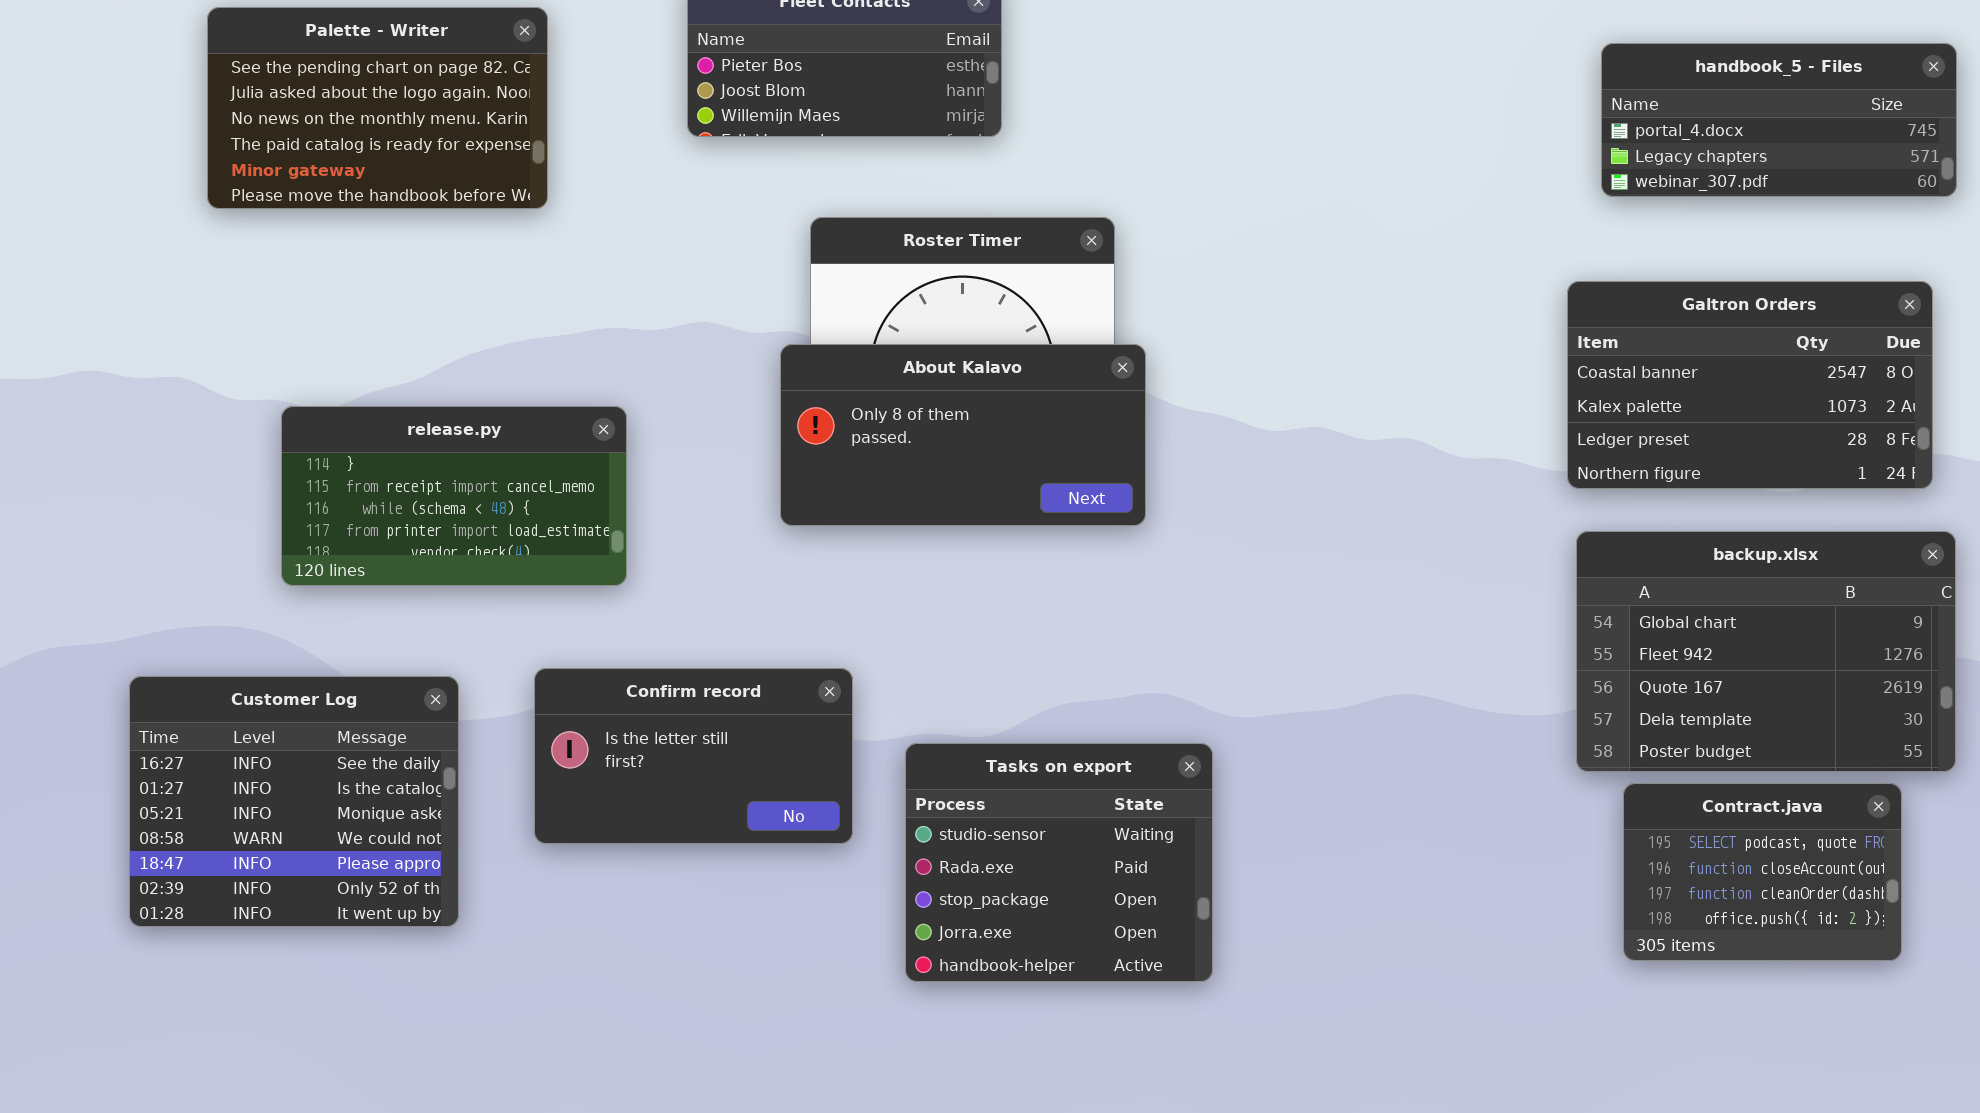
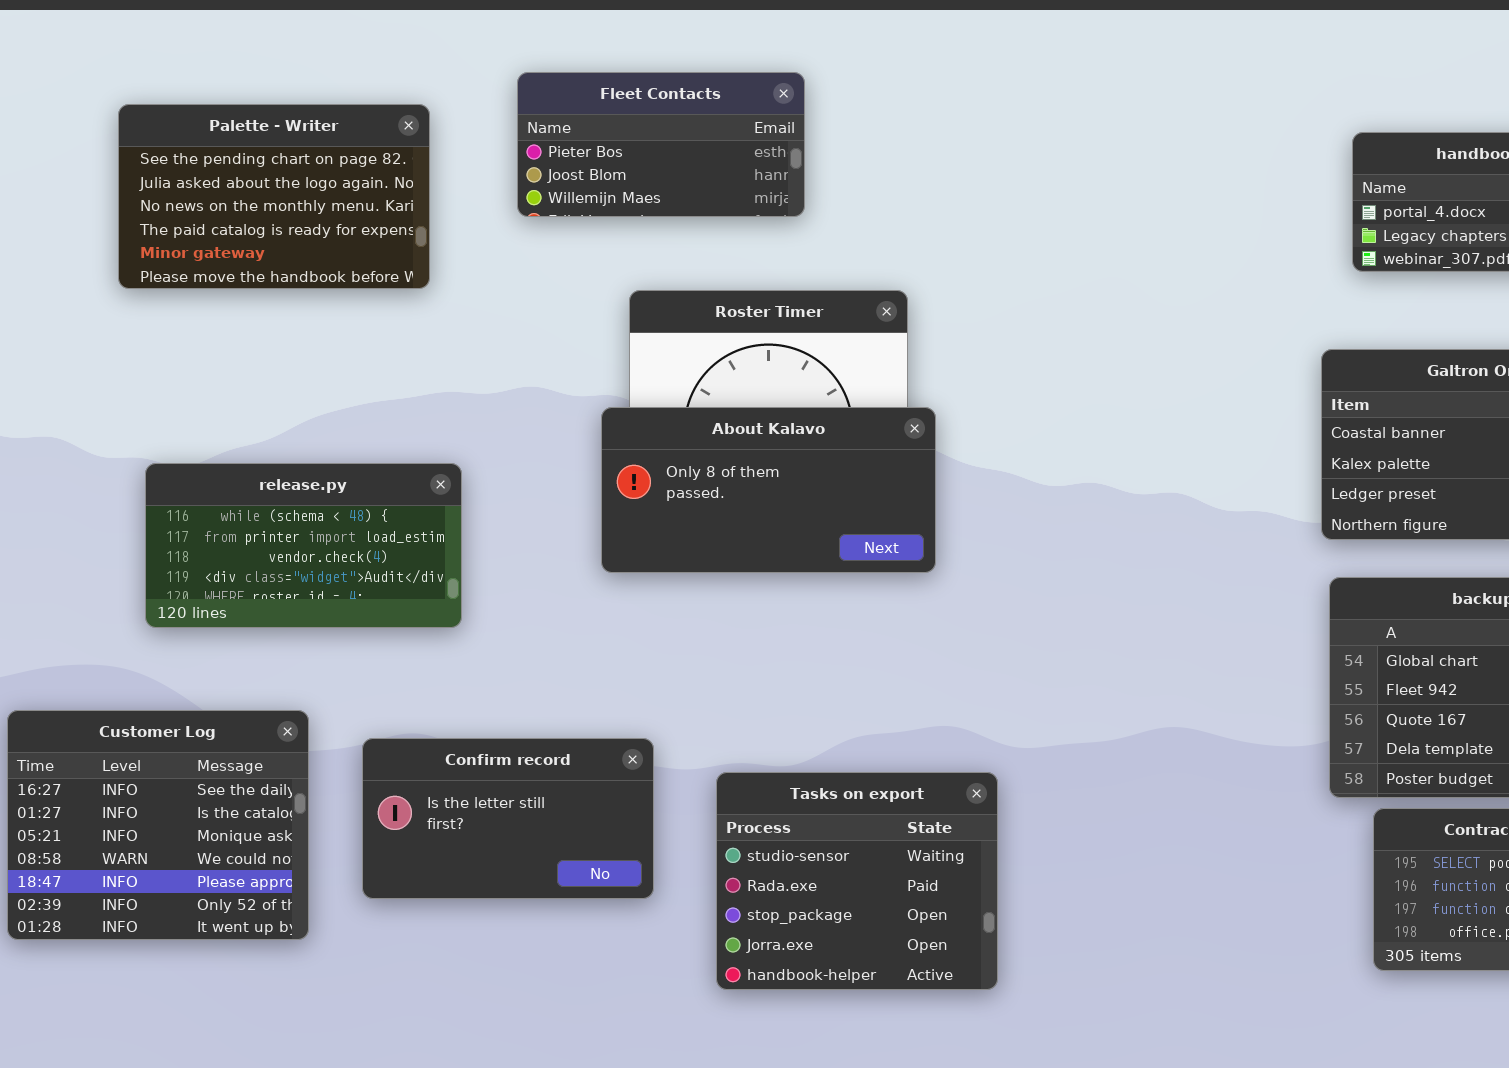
Palette - Writer: [207,7,548,209] -> [118,104,430,289], moved
release.py: [281,406,627,586] -> [145,463,462,628], scrolled down 2 rows
Confirm record: [534,668,853,844] -> [362,738,654,899], moved

